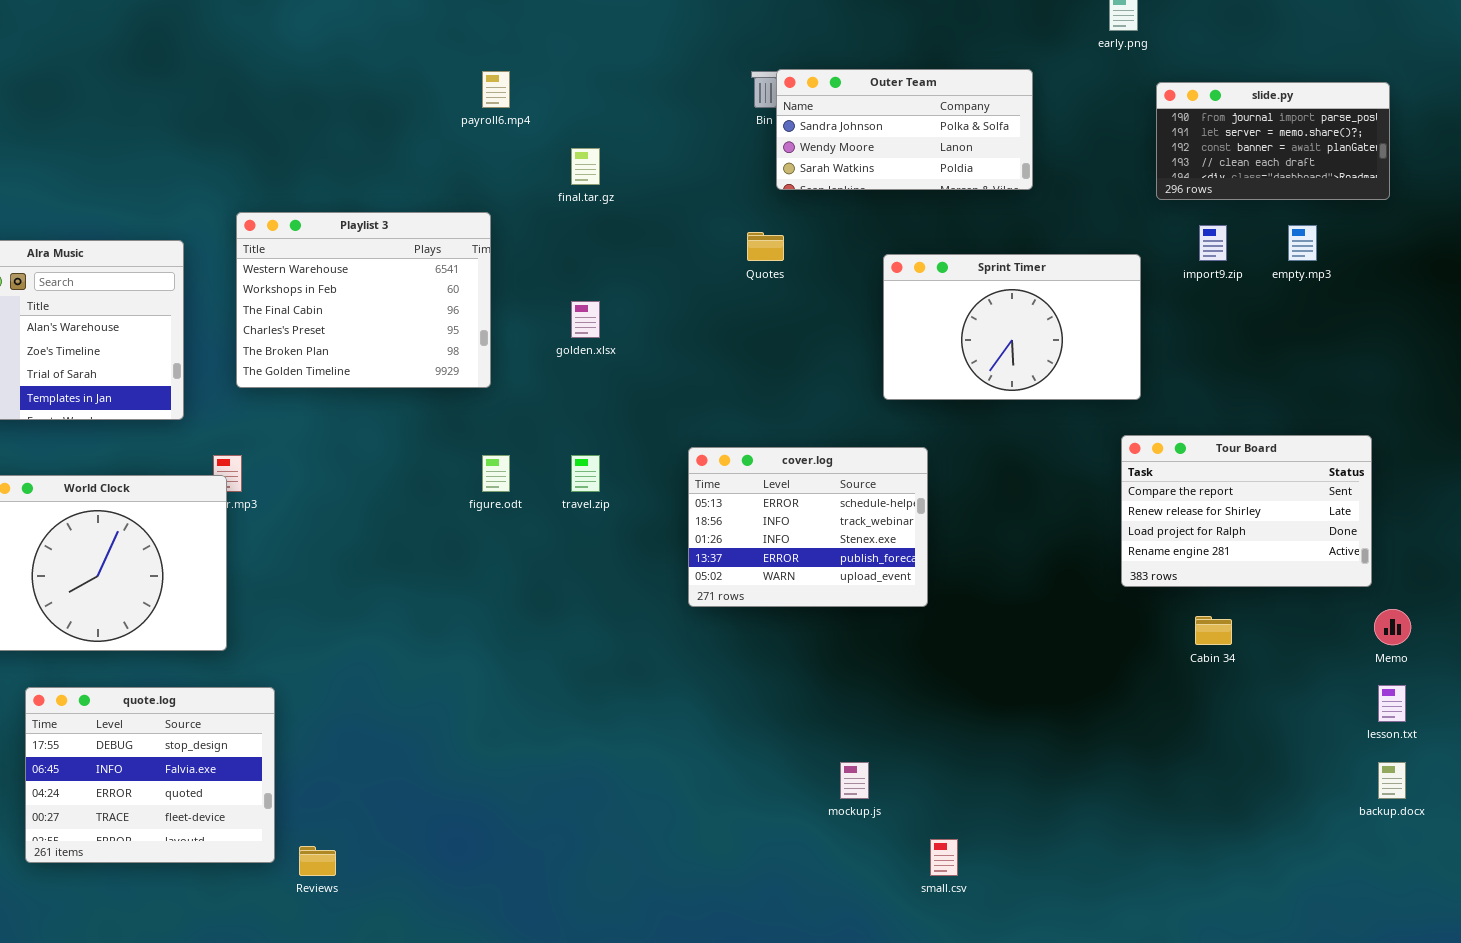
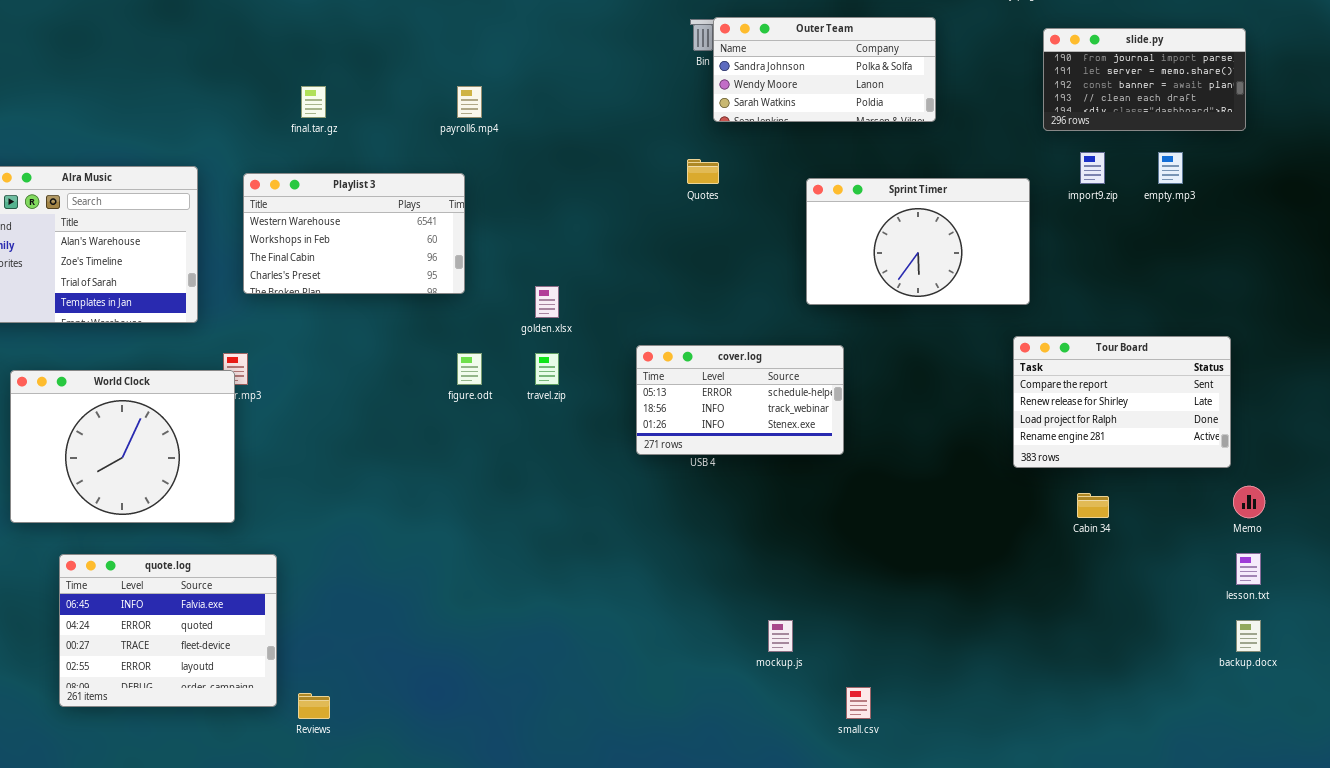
payroll6.mp4: [482,71,510,108] -> [457,86,482,118], moved
final.tar.gz: [571,148,600,185] -> [301,86,326,118], moved
Playlist 3: [236,212,491,388] -> [243,173,465,294], resized
golden.xlsx: [571,301,600,338] -> [535,286,559,318], moved
cover.log: [688,447,928,607] -> [636,345,844,455], resized
quote.log: [25,687,275,863] -> [59,554,277,707], scrolled down 1 row

